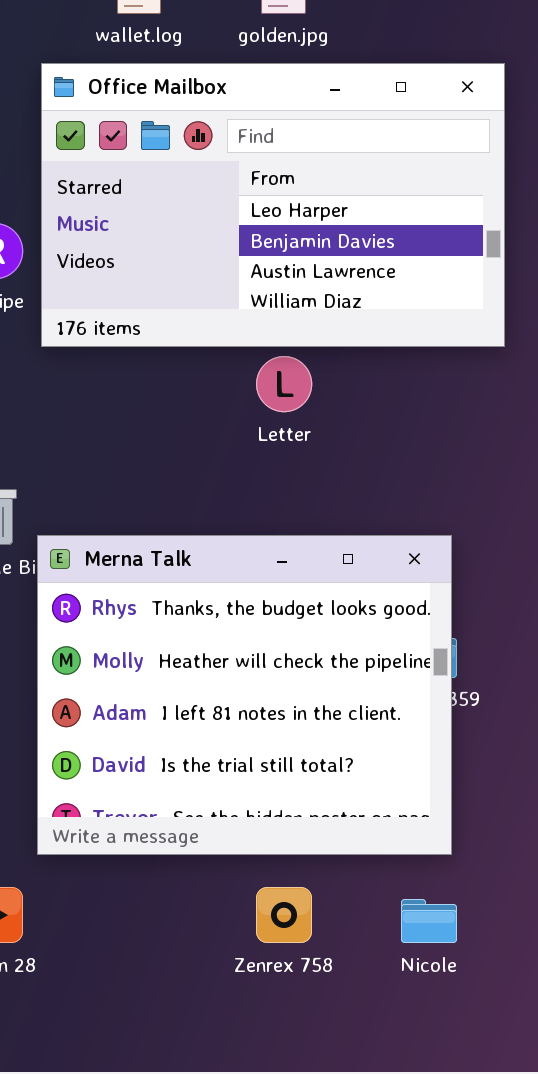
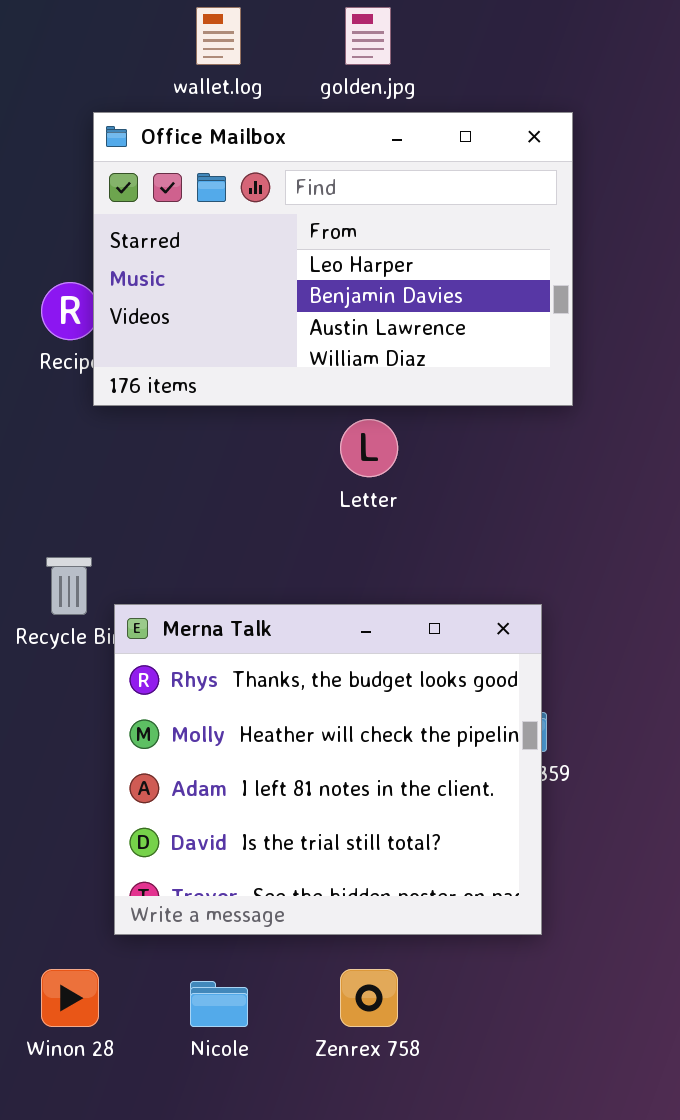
Office Mailbox: [41,63,505,347] -> [93,112,573,406], moved
Nicole: [401,899,457,943] -> [190,981,248,1027], moved

